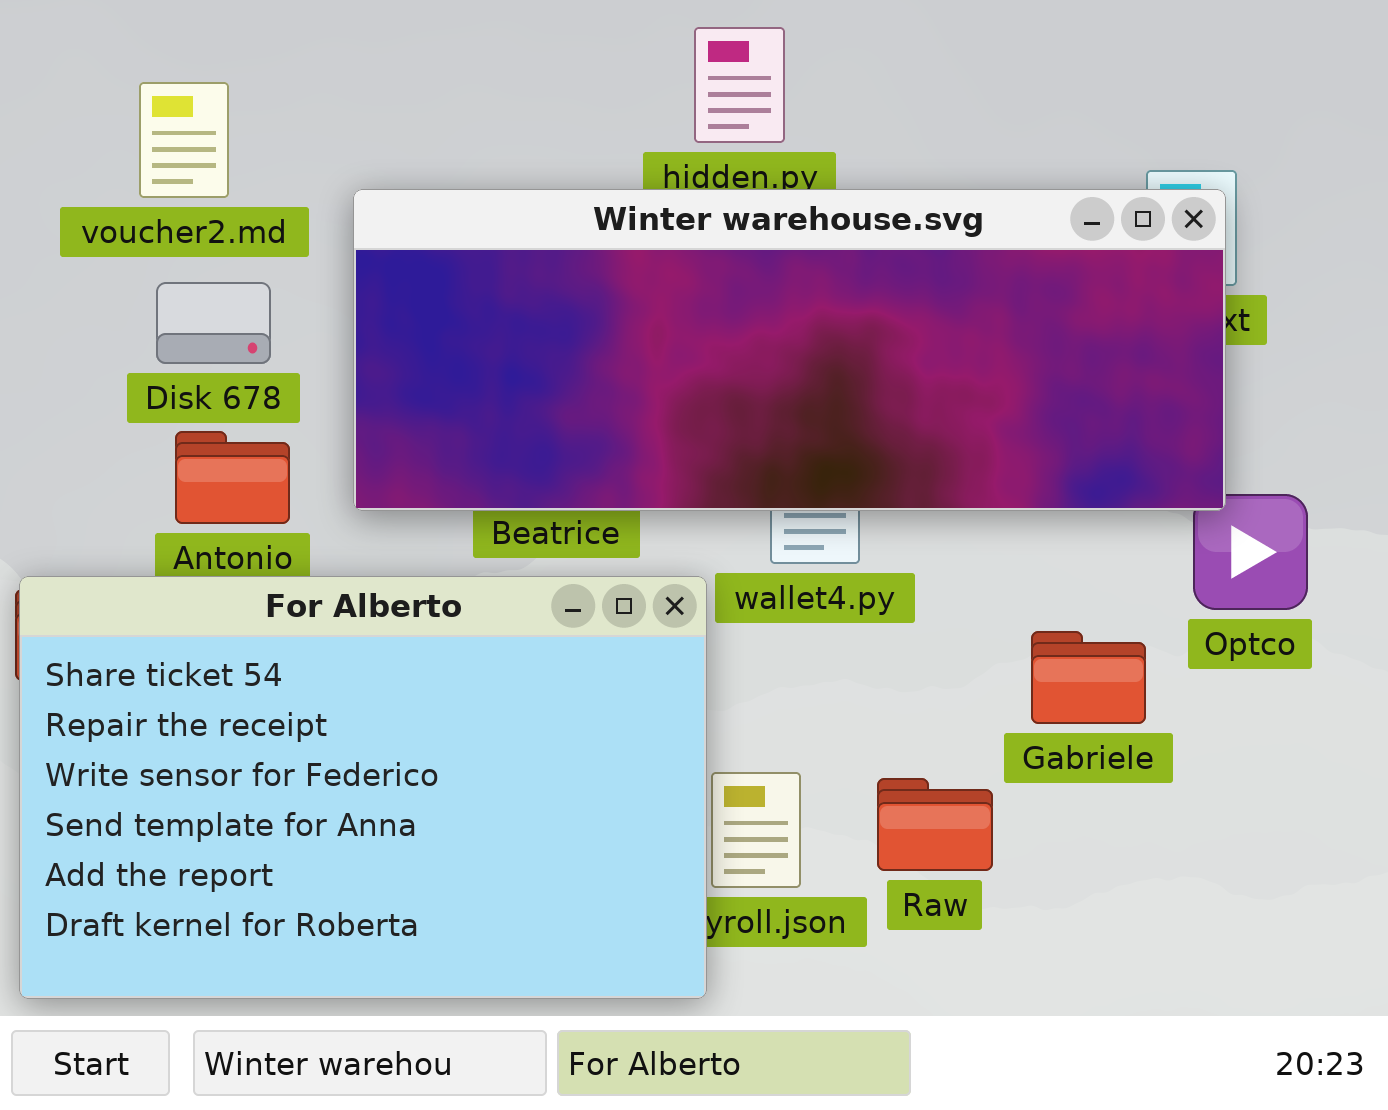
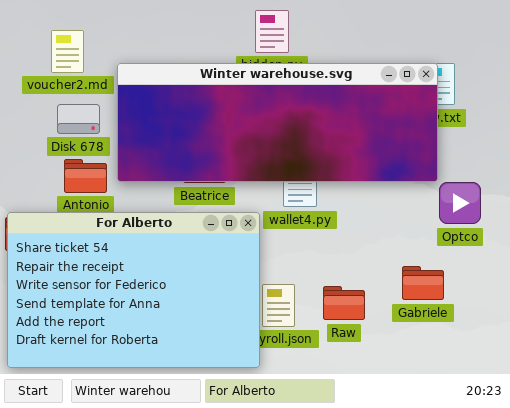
Winter warehouse.svg: [353,189,1226,511] -> [117,63,438,182], moved
Gabriele: [1031,631,1146,724] -> [402,266,444,300], moved

